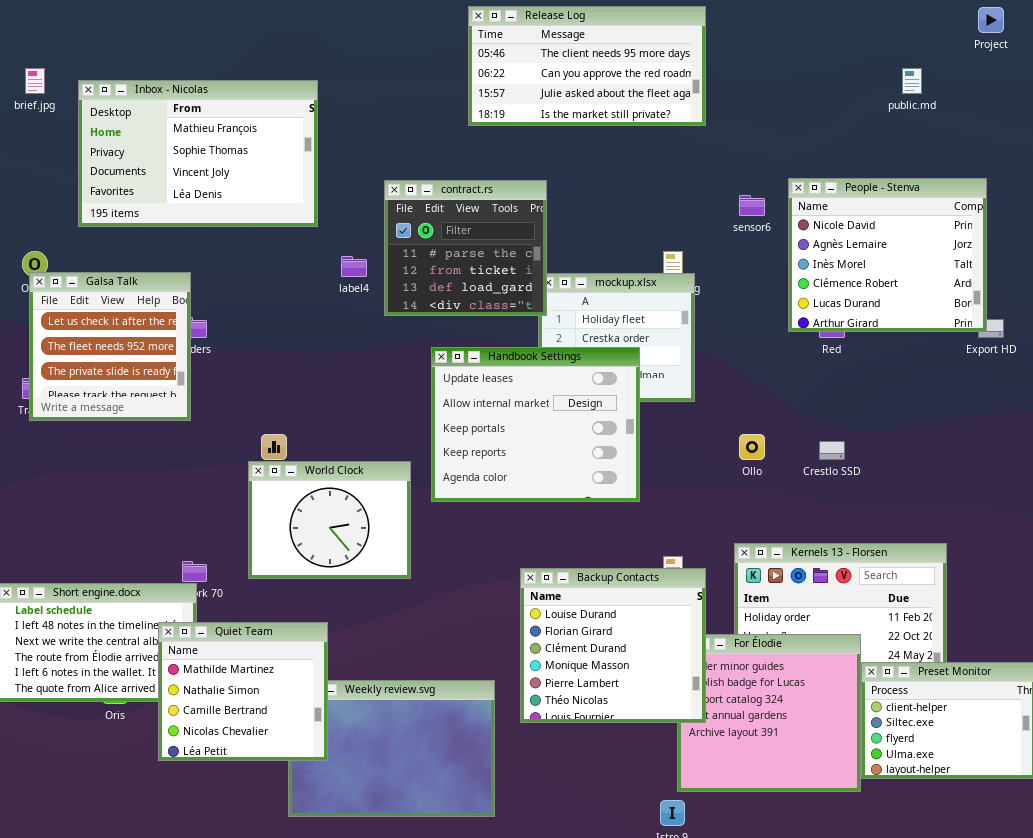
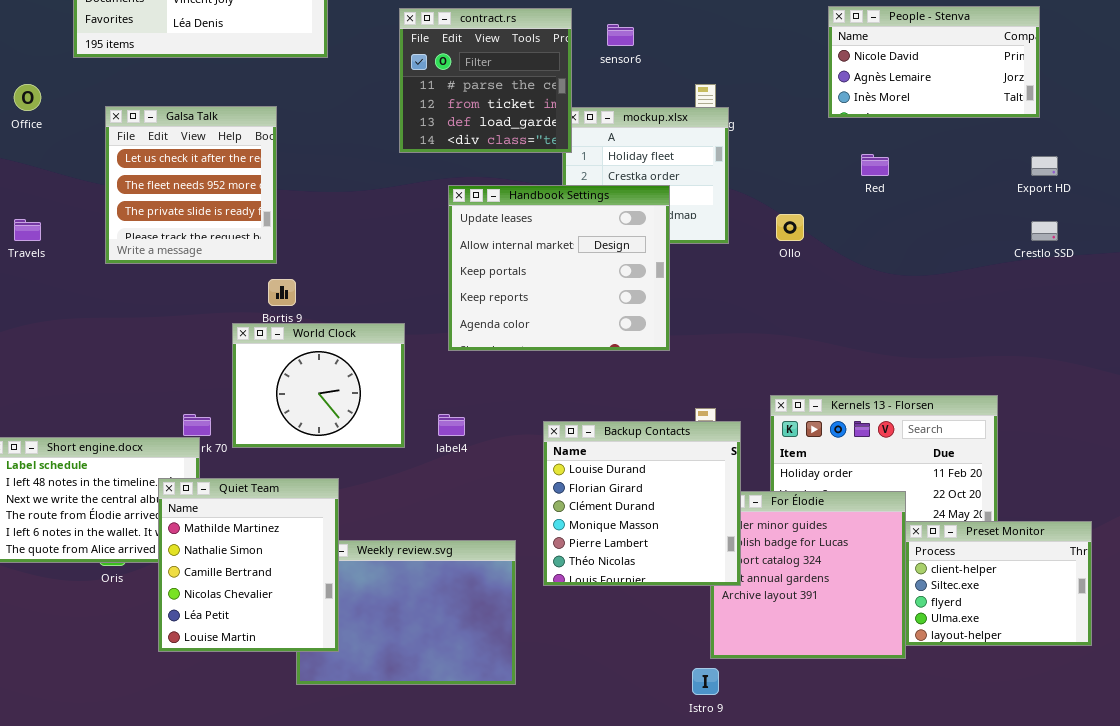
People - Stenva: [788,178,987,332] -> [828,6,1040,118], resized
sensor6: [739,195,765,216] -> [607,24,634,46], moved
label4: [341,256,367,277] -> [438,414,465,436], moved
Galsa Talk: [29,272,191,421] -> [105,106,277,264], moved
Ollo: [739,434,765,460] -> [776,214,804,241], moved
Crestlo SSD: [819,441,845,460] -> [1031,221,1058,241], moved
World Clock: [248,461,411,579] -> [232,323,405,448], moved
Quiet Team: [158,622,328,761] -> [158,478,339,652], resized

